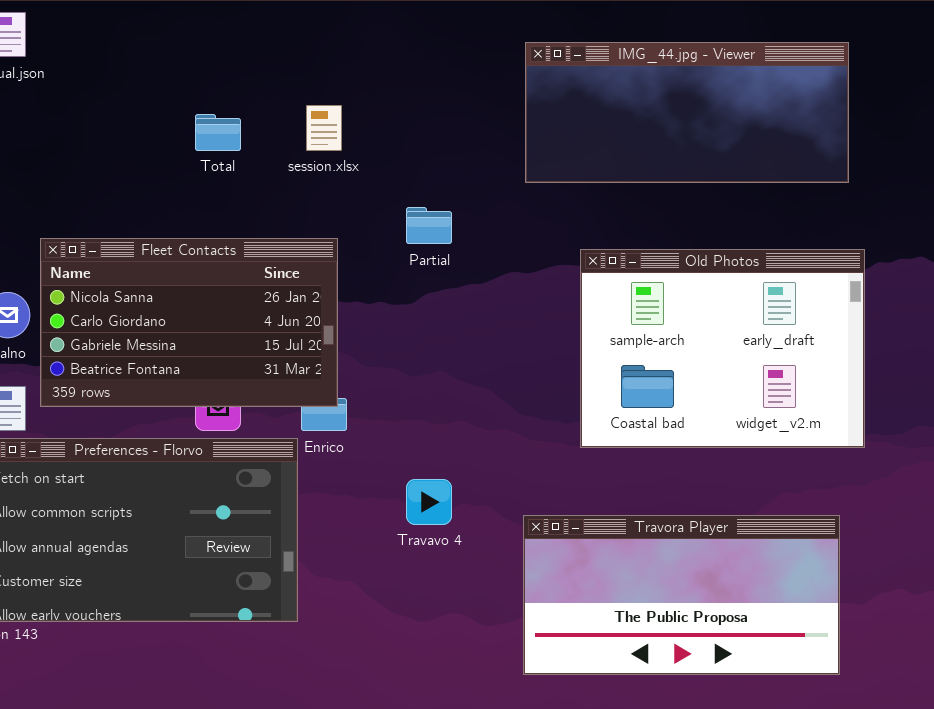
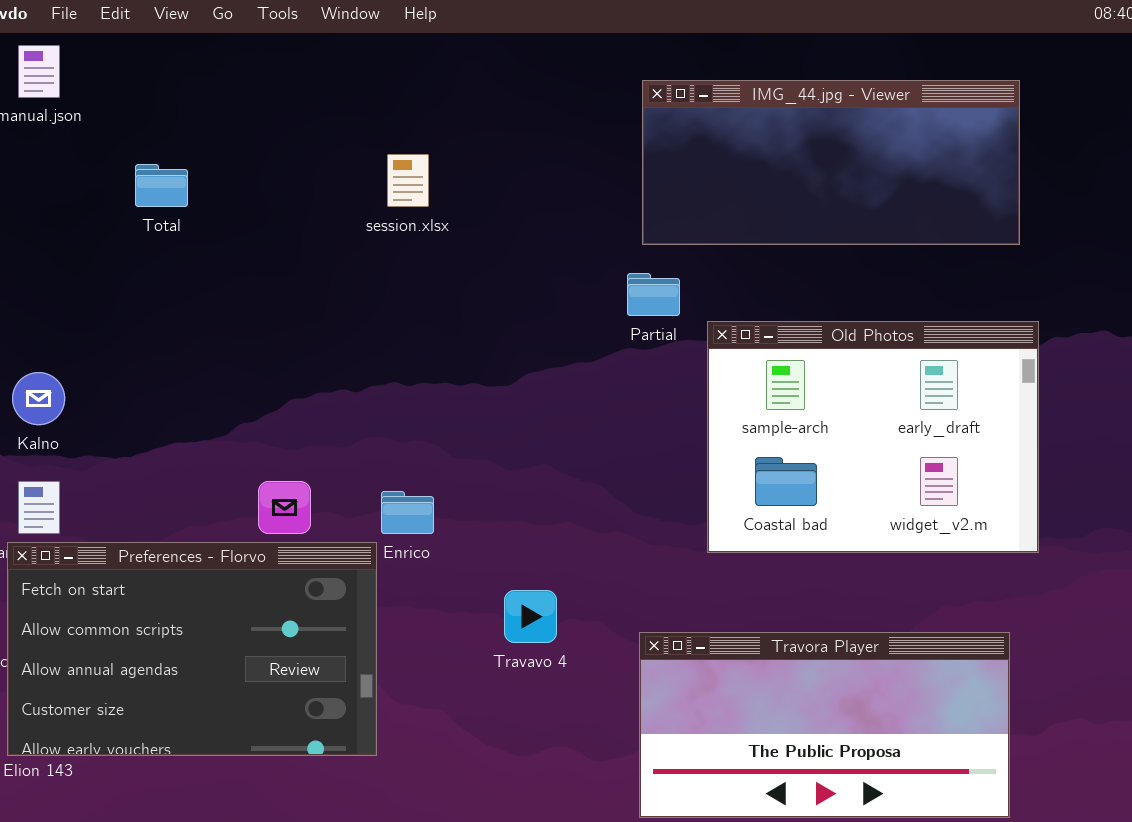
Total: [195,114,241,151] -> [135,164,188,207], moved
Partial: [406,207,452,244] -> [627,273,680,316], moved
Fleet Contacts: [40,238,338,407] -> none, closed

